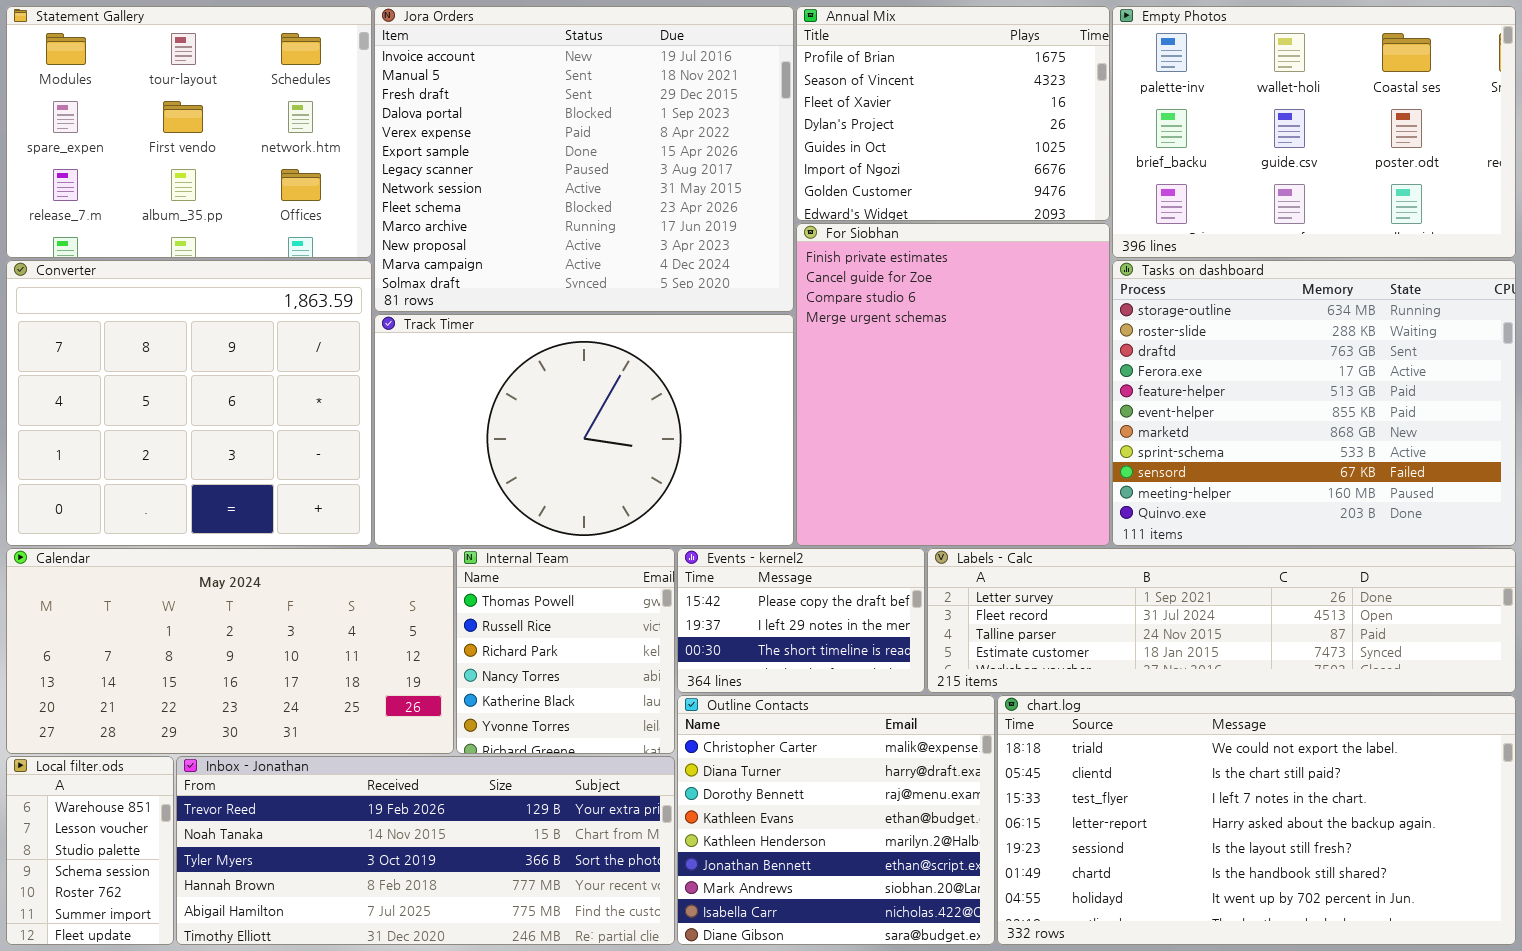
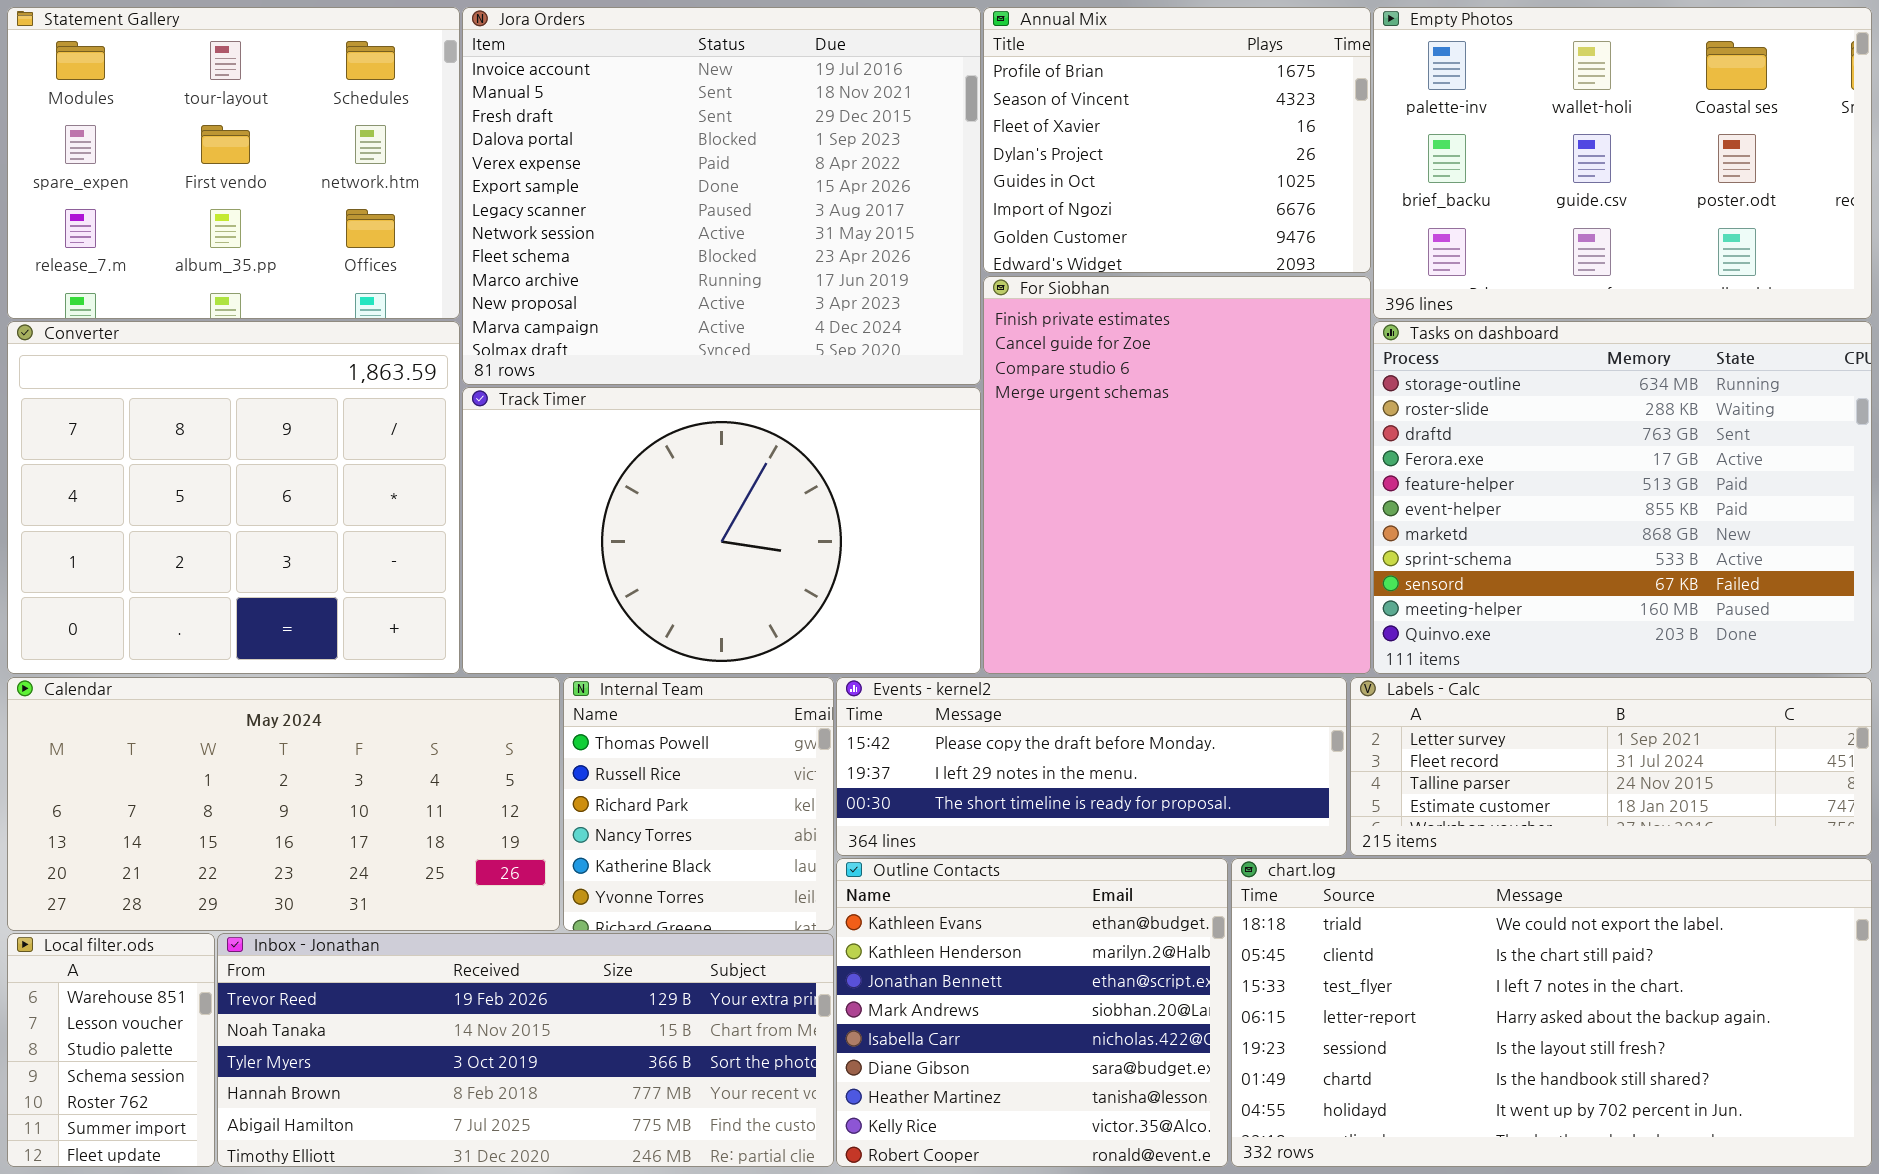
Events - kernel2: [677,548,925,693] -> [836,677,1347,856], resized
Labels - Calc: [927,548,1516,693] -> [1350,677,1872,856], resized
Outline Contacts: [677,695,995,945] -> [836,858,1228,1167], scrolled down 3 rows

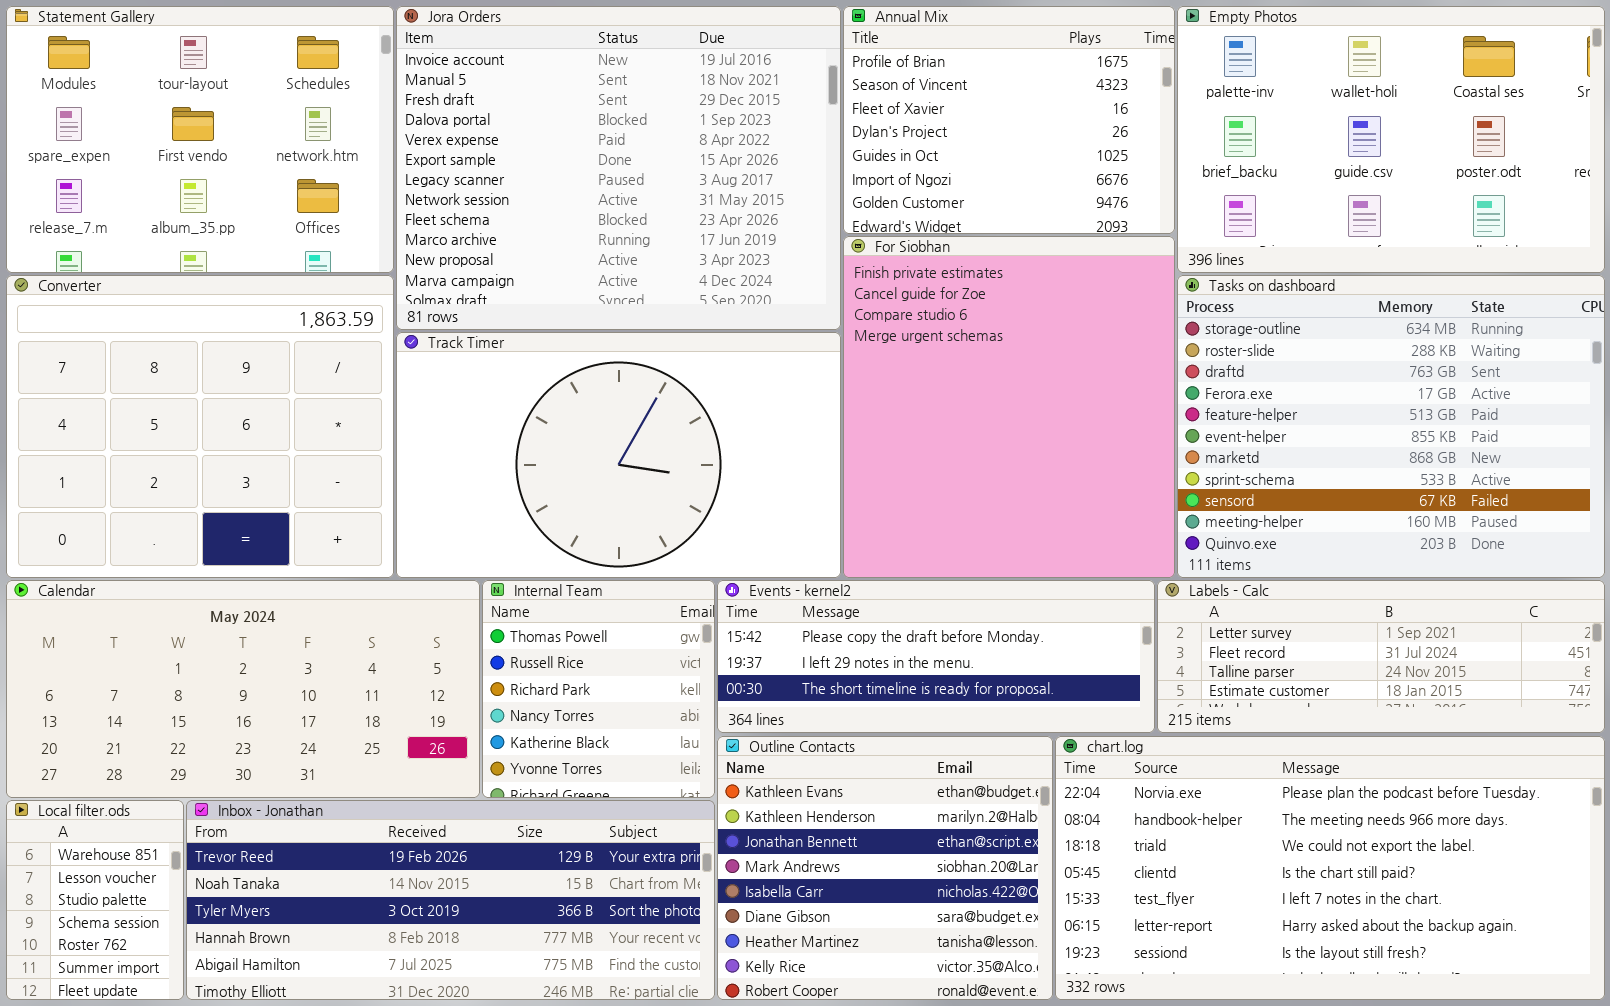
chart.log: [1231,858,1872,1167] -> [1055,736,1605,1000], scrolled up 2 rows

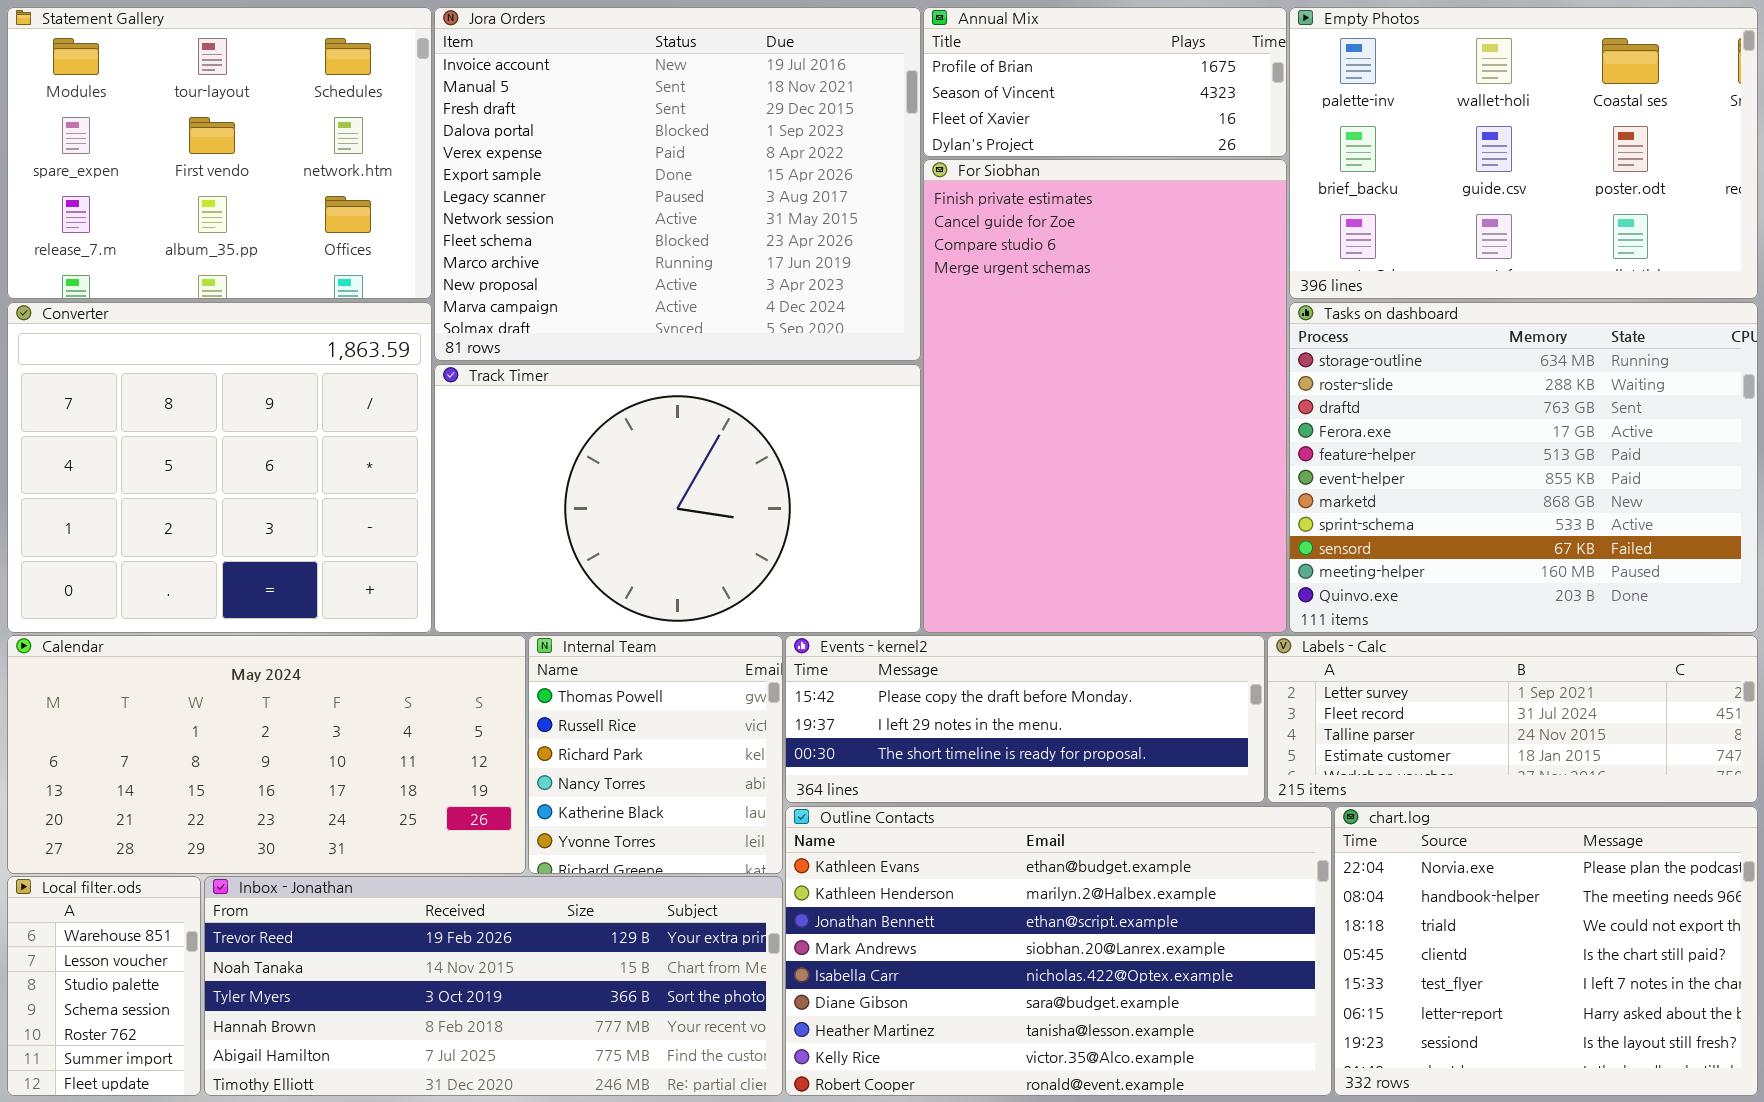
Annual Mix: [843,6,1175,234] -> [923,7,1287,157], resized
For Siobhan: [843,236,1175,578] -> [923,159,1287,633], resized
Outline Contacts: [717,736,1053,1000] -> [785,806,1332,1096], resized
chart.log: [1055,736,1605,1000] -> [1334,806,1758,1096], resized

